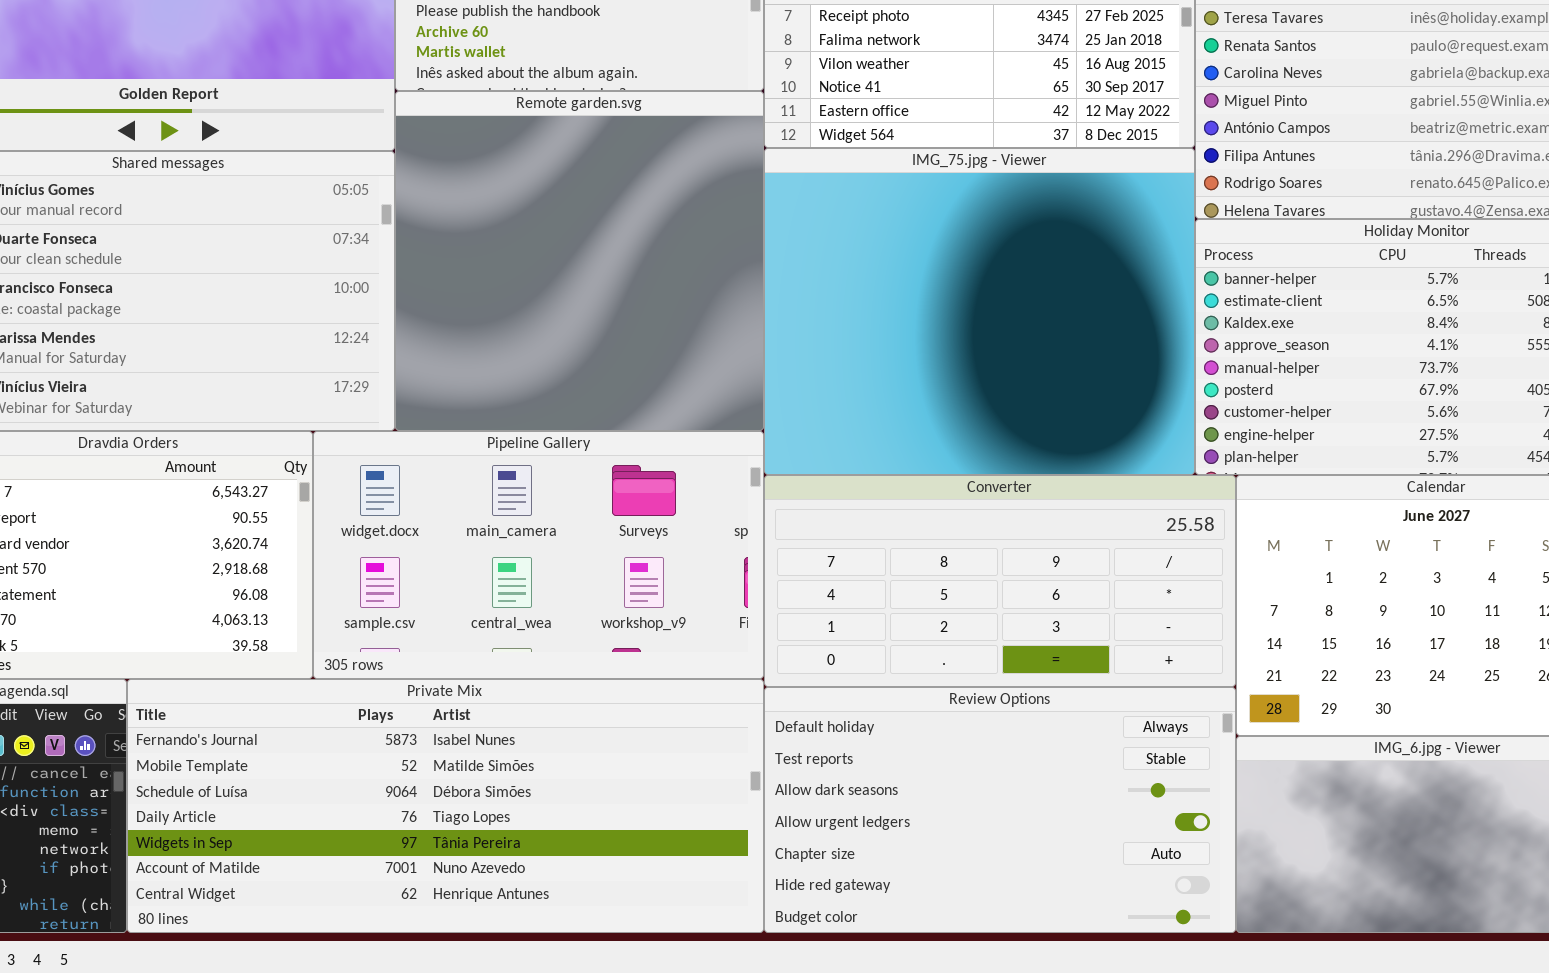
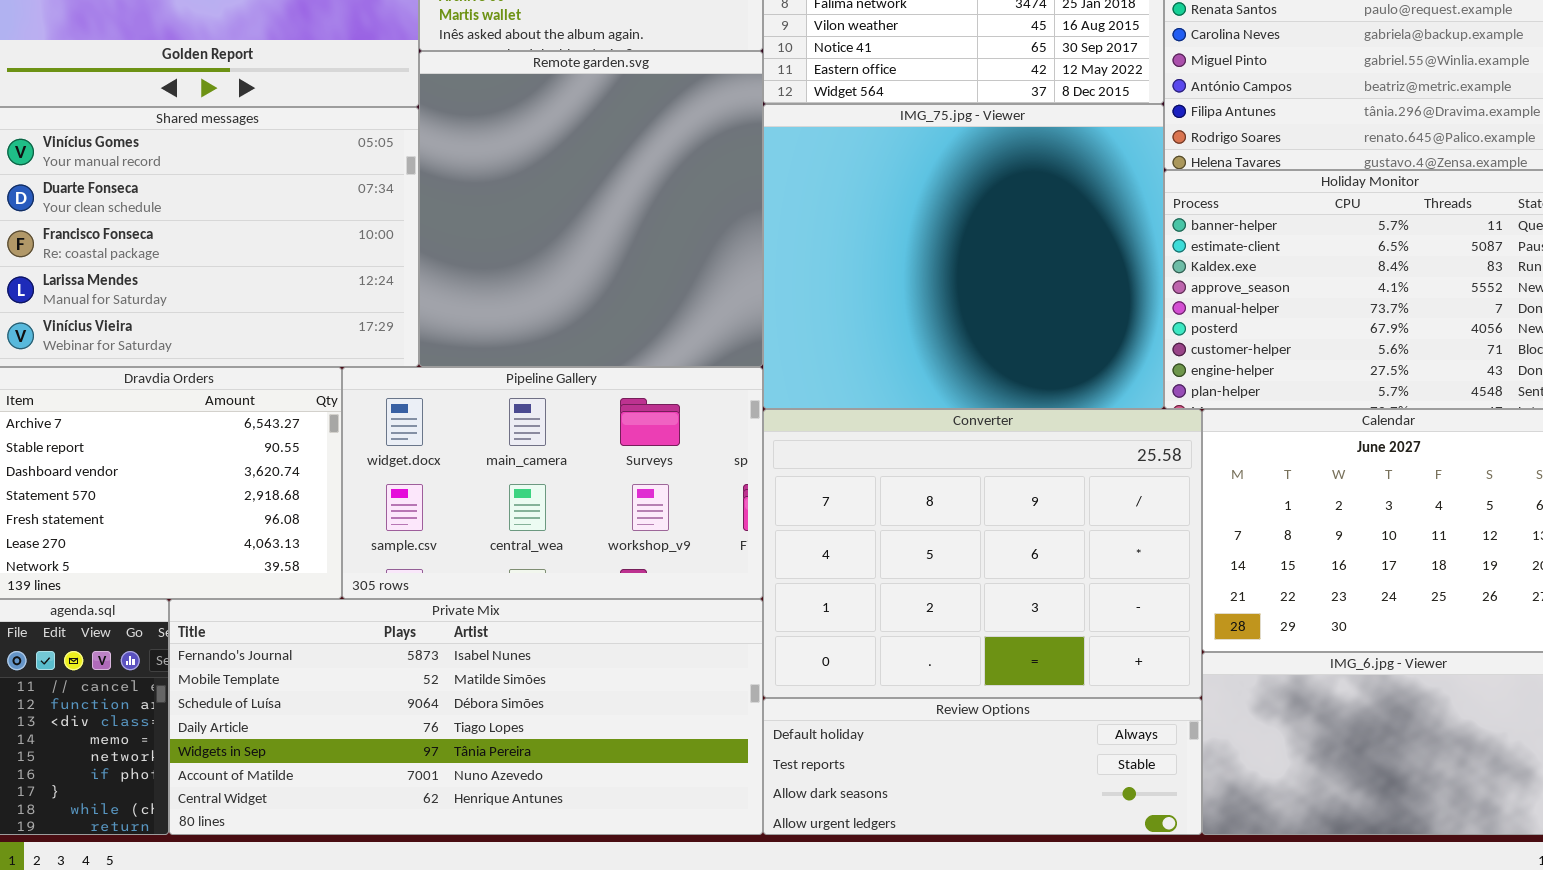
Converter: [764,475,1236,687] -> [763,409,1202,698], resized
Review Options: [764,687,1236,933] -> [763,698,1202,835], resized

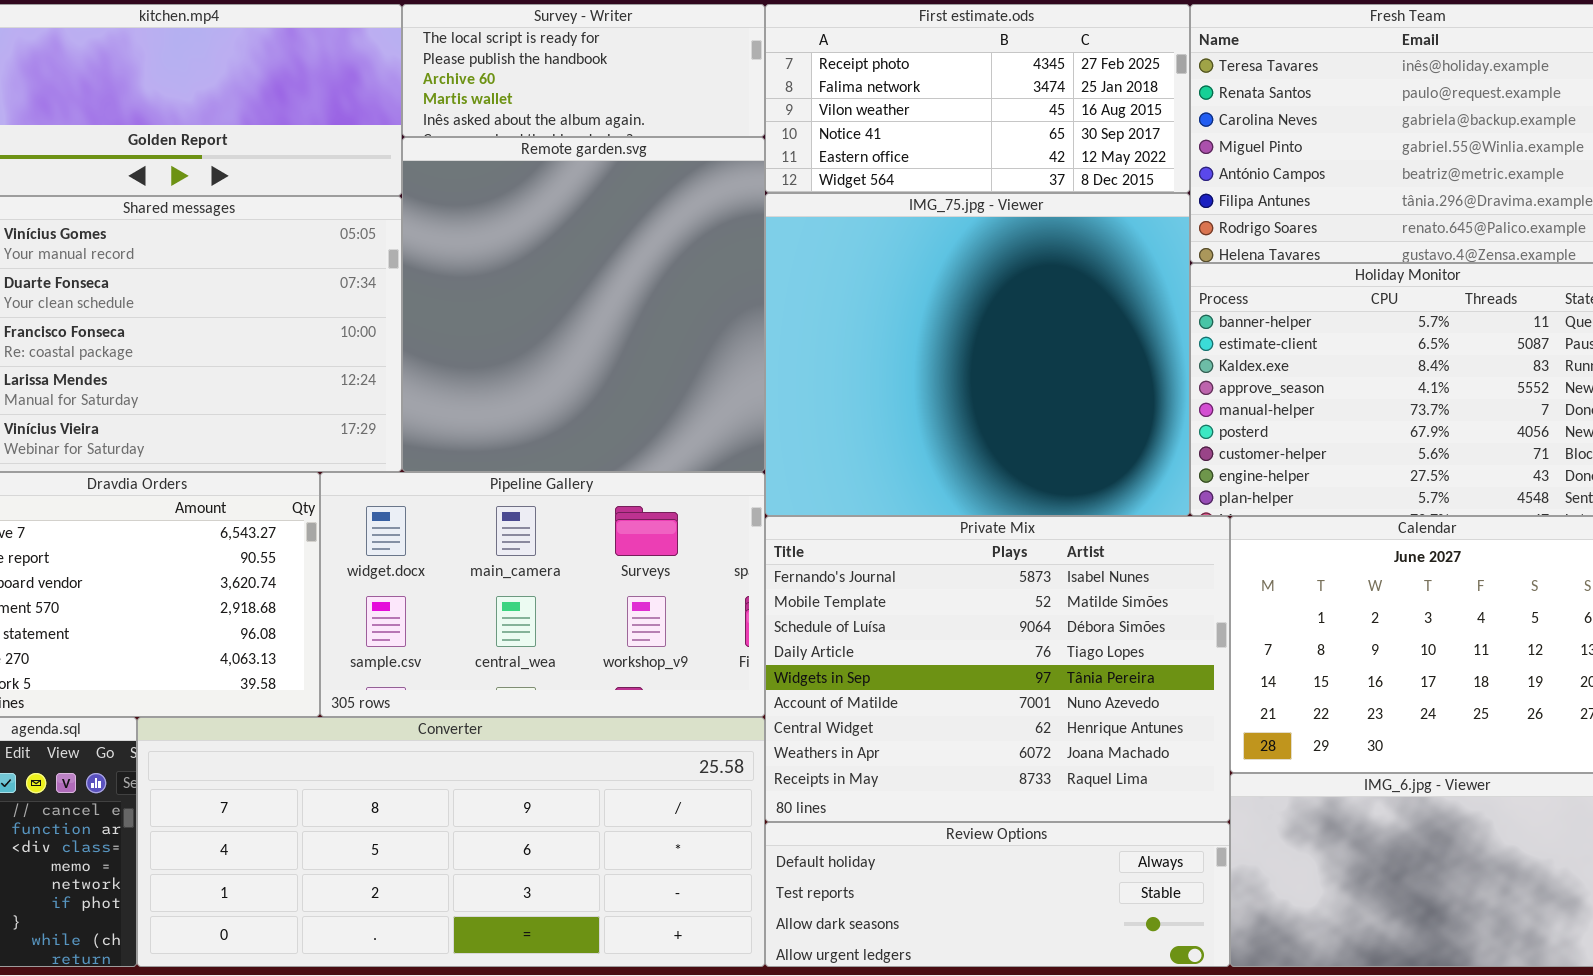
Converter: [763,409,1202,698] -> [137,717,765,967], moved, resized
Private Mix: [169,599,763,835] -> [765,516,1230,822], moved, resized

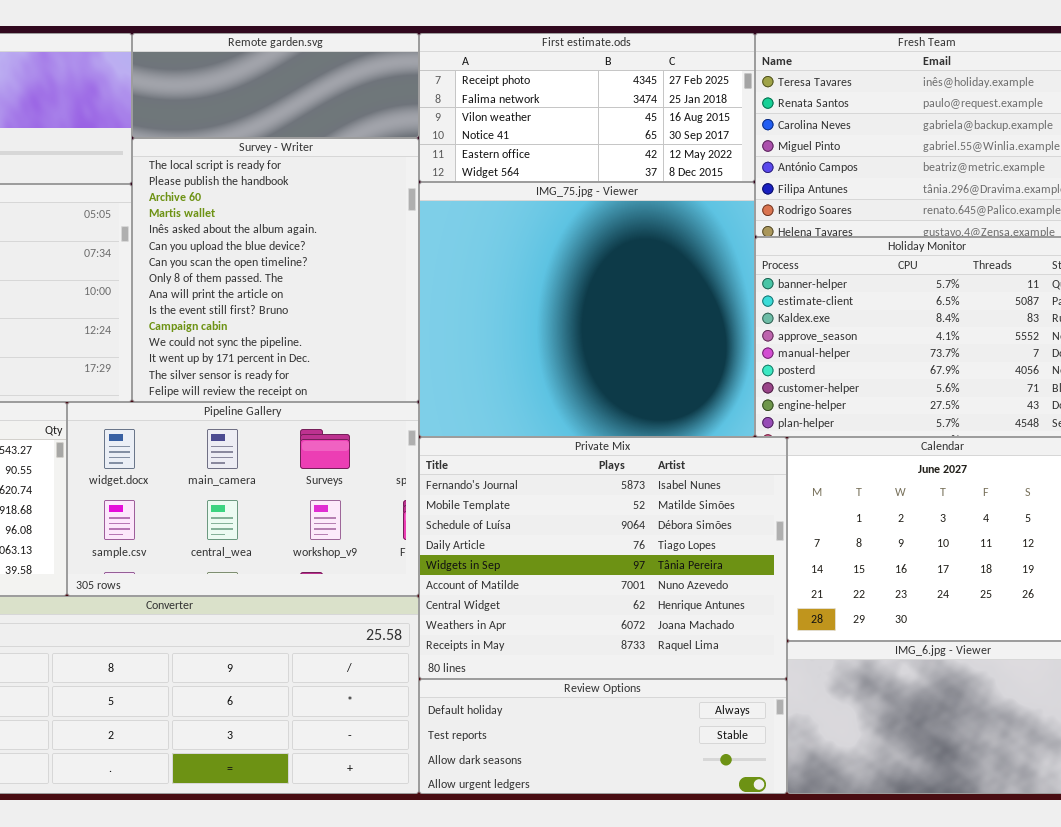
Survey - Writer: [402,4,765,137] -> [132,138,419,402], moved, resized
Remote garden.svg: [402,137,765,472] -> [132,33,419,138], moved, resized

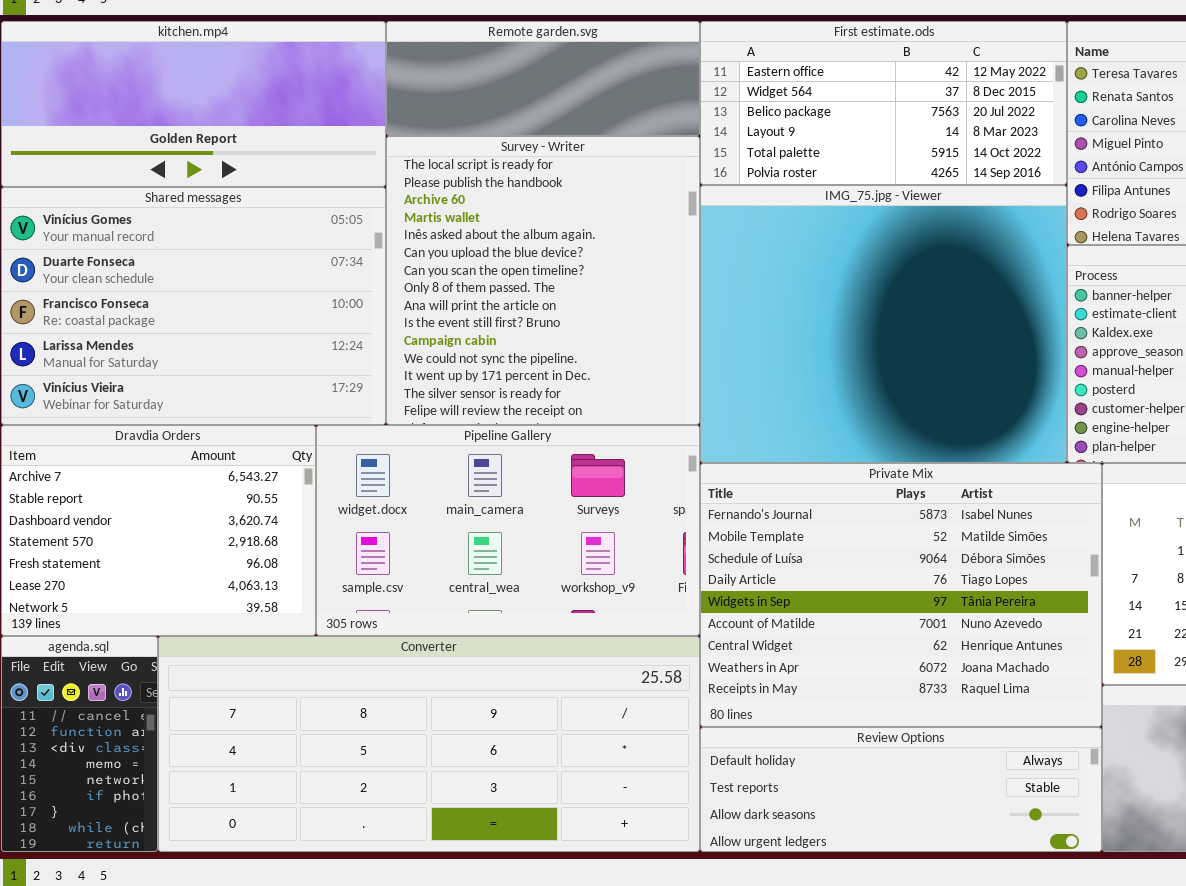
First estimate.ods: [419,33,755,182] -> [700,21,1067,185], scrolled down 4 rows

